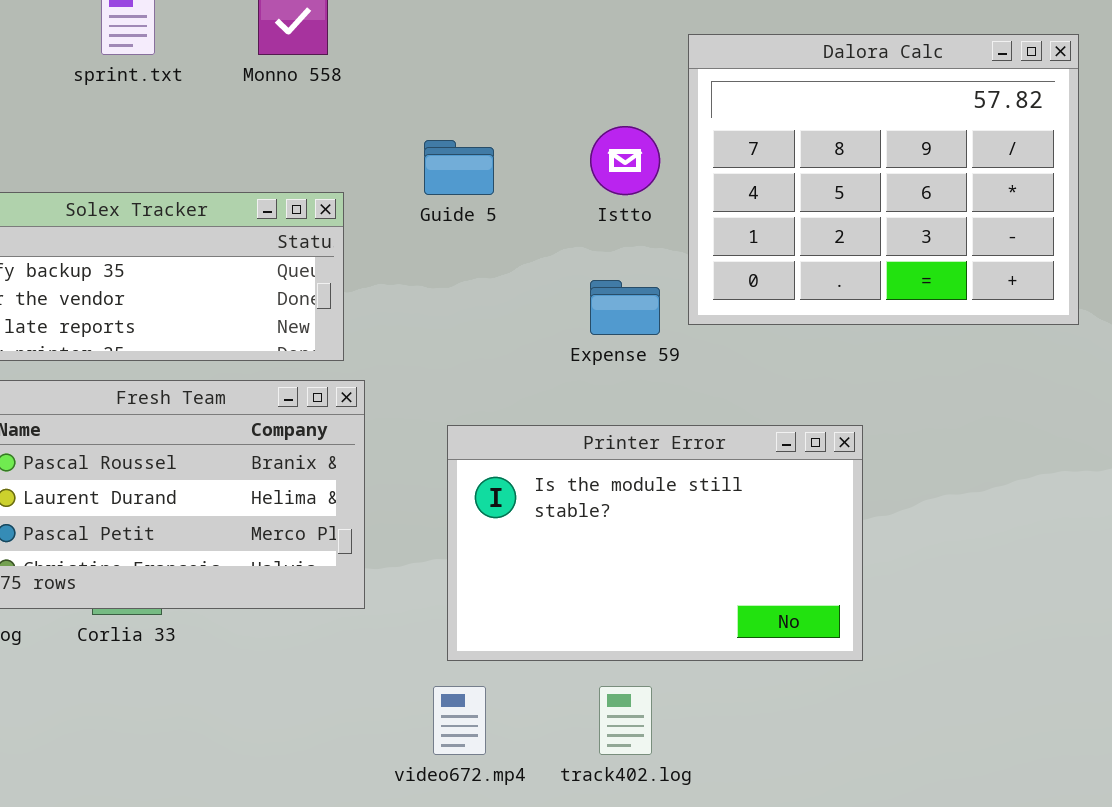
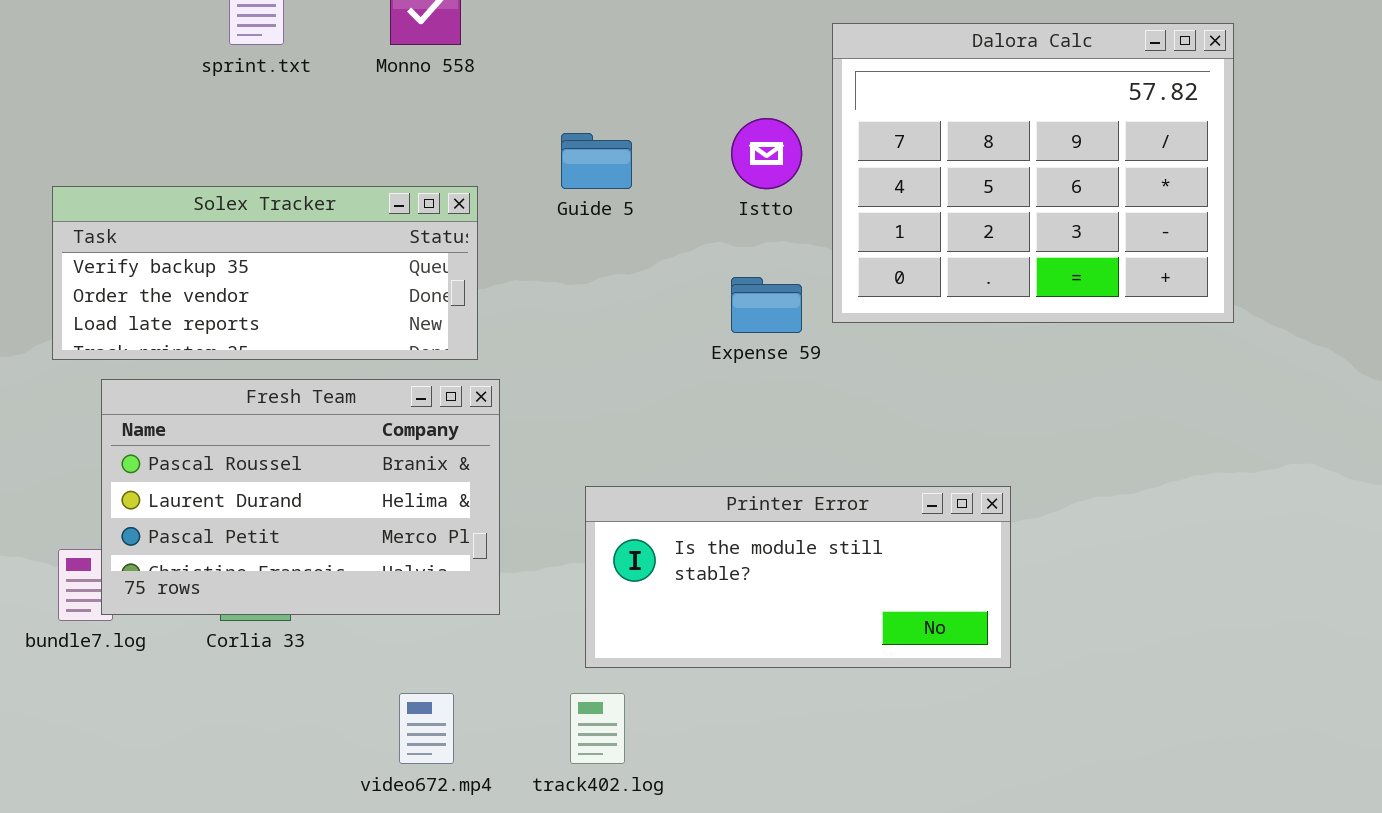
Printer Error: [447,425,863,661] -> [585,486,1011,668], resized
video672.mp4: [433,686,486,755] -> [399,693,454,764], moved
track402.log: [599,686,652,755] -> [570,693,625,764], moved

